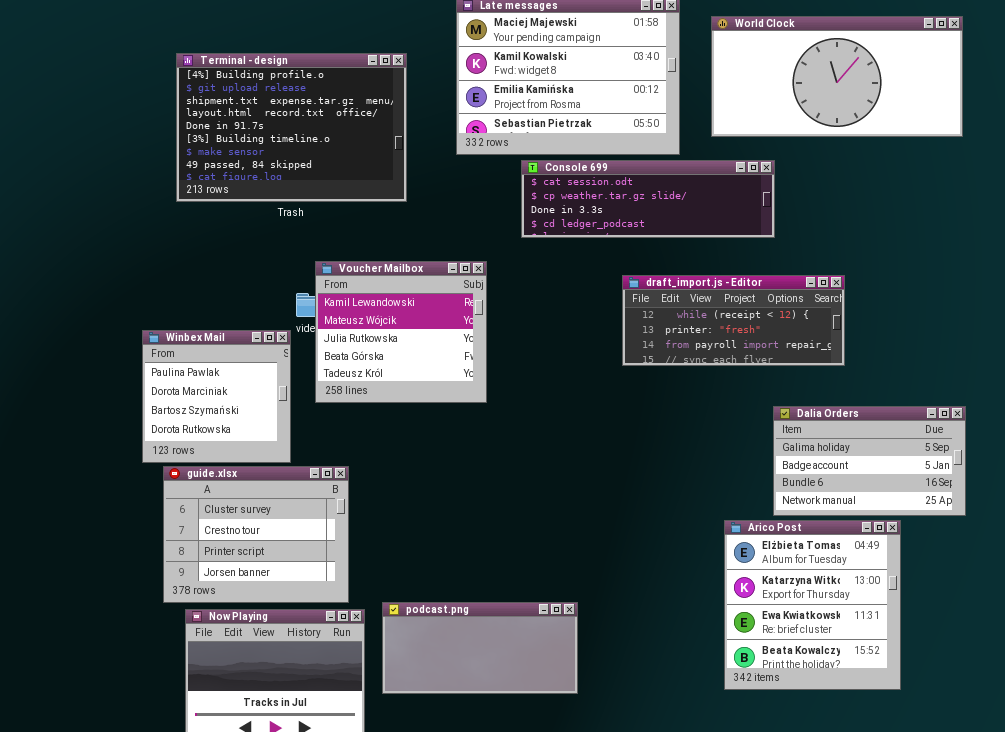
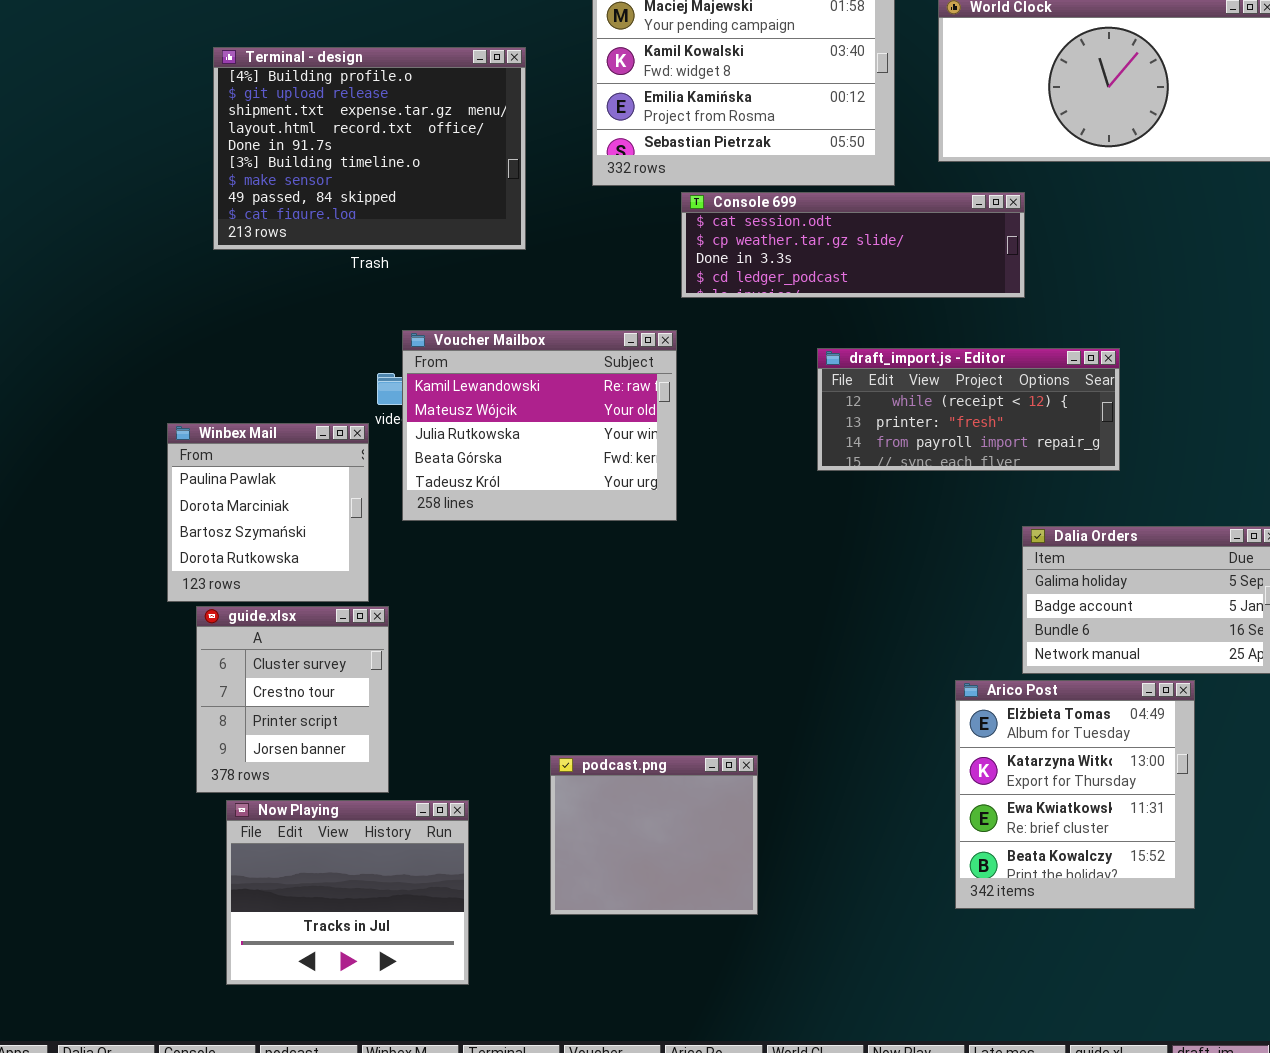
Voucher Mailbox: [315,261,487,403] -> [402,330,677,521], resized
guide.xlsx: [163,466,349,603] -> [196,606,389,793], resized
podcast.png: [382,602,578,694] -> [550,755,758,915], resized

